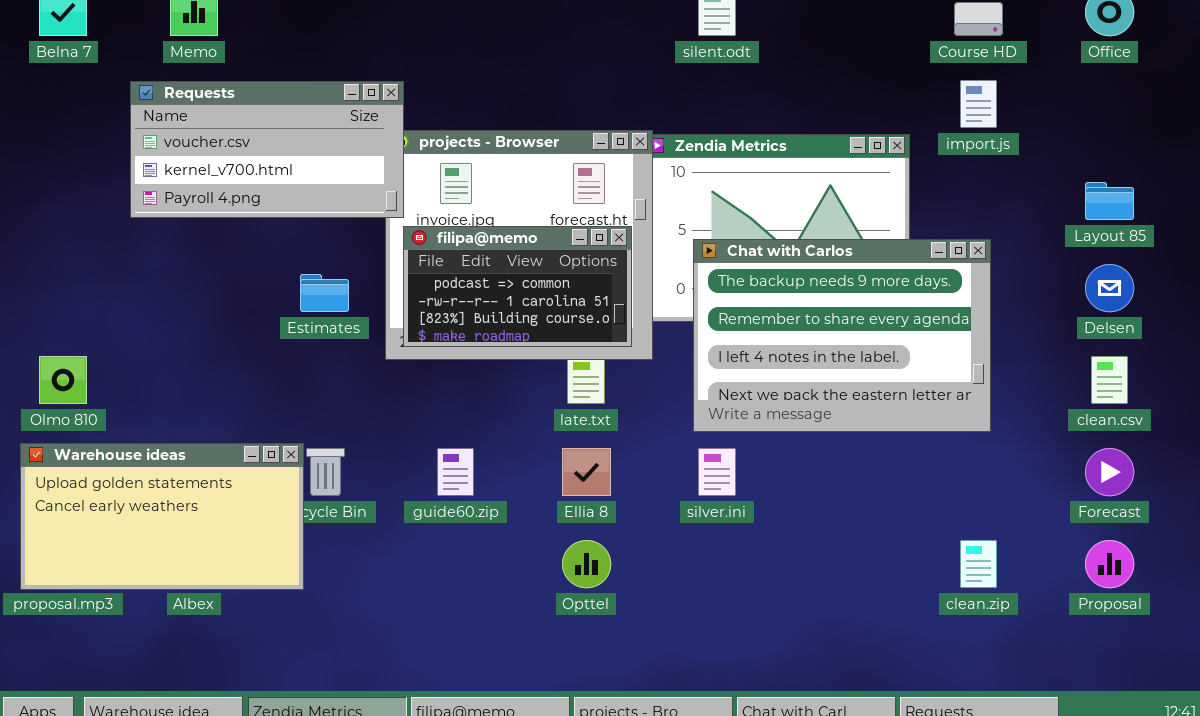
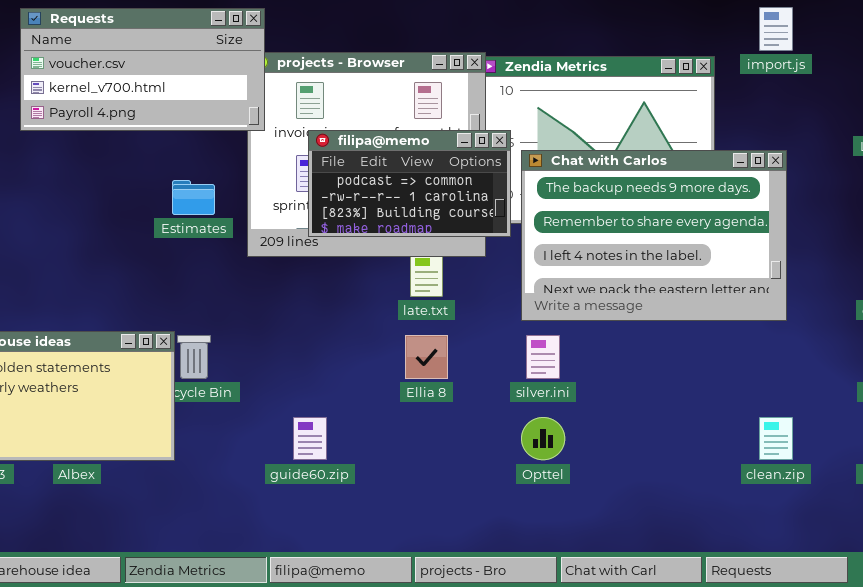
filipa@memo: [403,226,632,347] -> [308,130,511,237], moved
guide60.zip: [437,448,474,496] -> [293,417,327,460], moved
Opttel: [562,540,611,588] -> [521,417,565,460], moved

